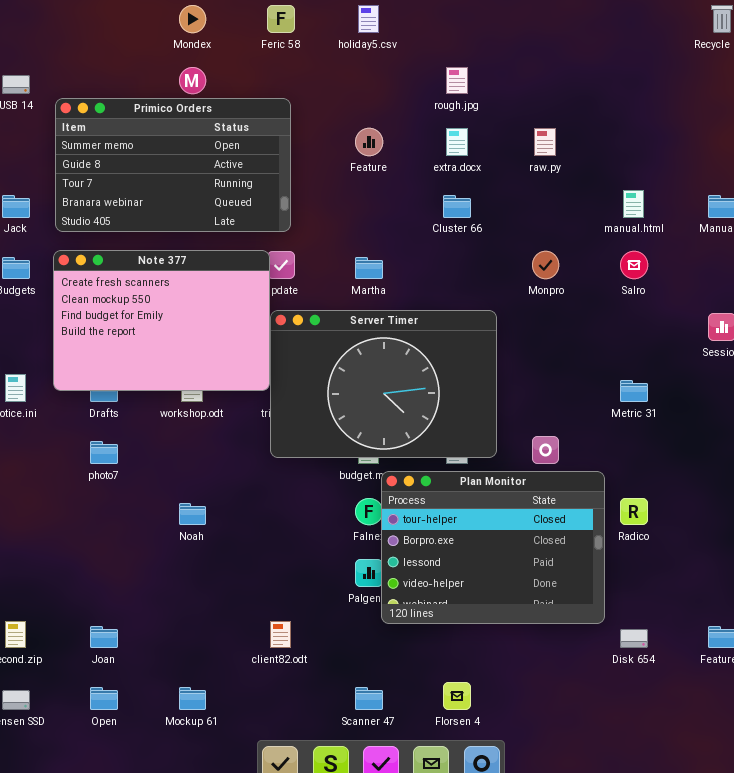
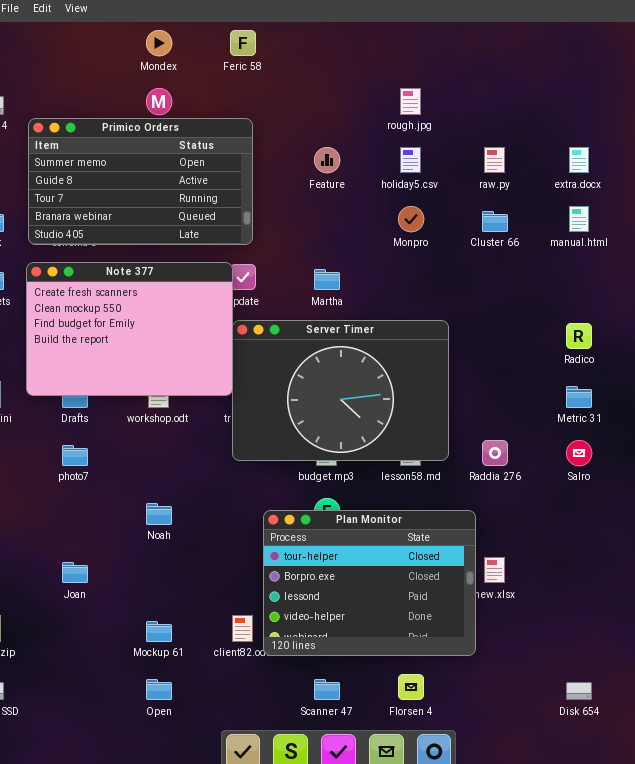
holiday5.csv: [358,5,379,33] -> [400,147,421,173], moved
extra.docx: [446,128,468,156] -> [569,147,589,173], moved
Cluster 66: [443,195,471,218] -> [482,211,508,232], moved
Monpro: [532,251,559,279] -> [398,206,424,232], moved
Salro: [620,251,648,279] -> [566,440,592,466], moved
Plan Monitor: [381,471,605,624] -> [263,510,476,656], moved
Radico: [620,498,648,525] -> [566,323,592,349], moved
Joan: [90,626,118,648] -> [62,562,88,583], moved
Disk 654: [620,629,648,648] -> [566,682,592,700], moved
Open: [90,687,118,710] -> [146,679,172,700], moved
Mockup 61: [179,687,206,710] -> [146,621,172,642], moved

